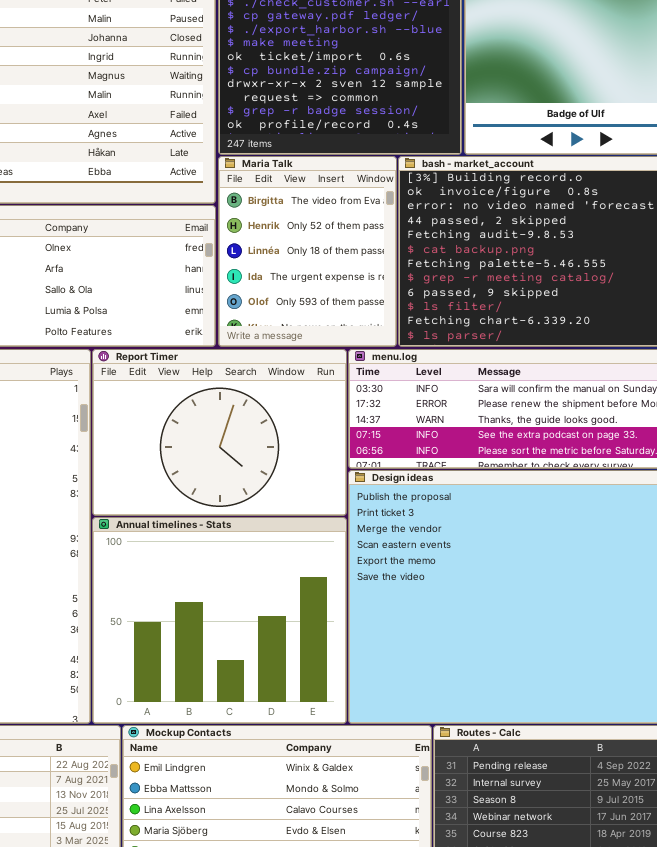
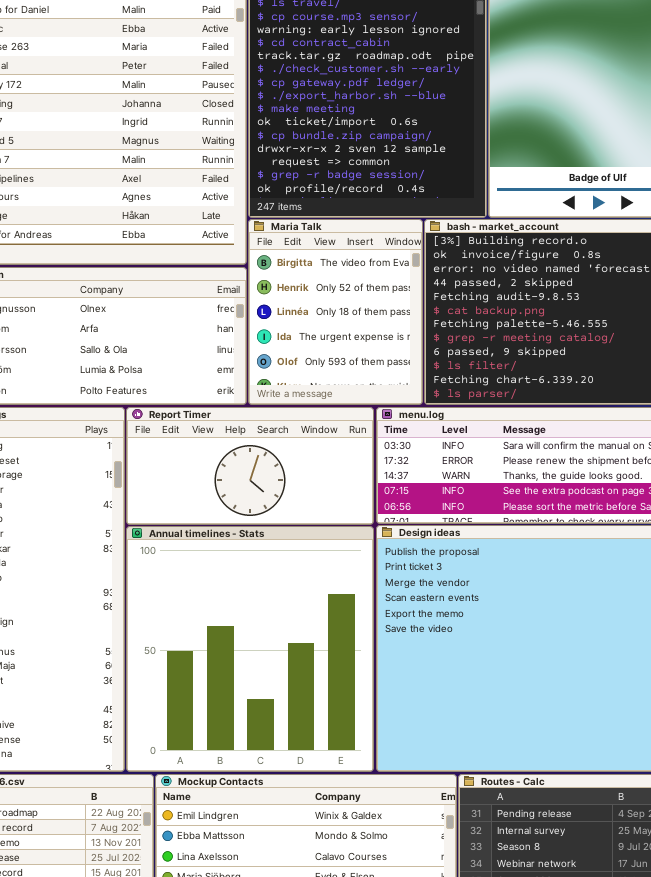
Report Timer: [92,349,347,516] -> [126,407,374,525], resized
Annual timelines - Stats: [92,517,347,724] -> [126,526,374,772], resized

